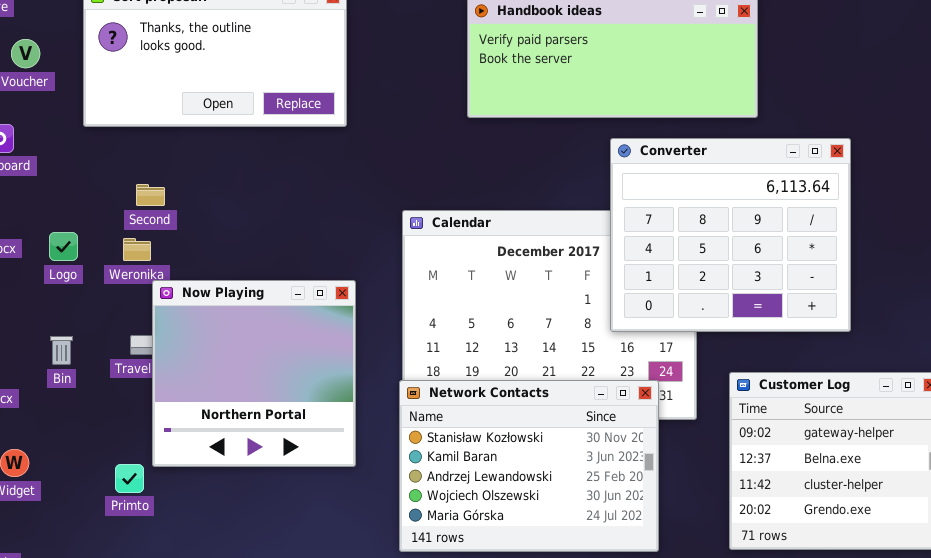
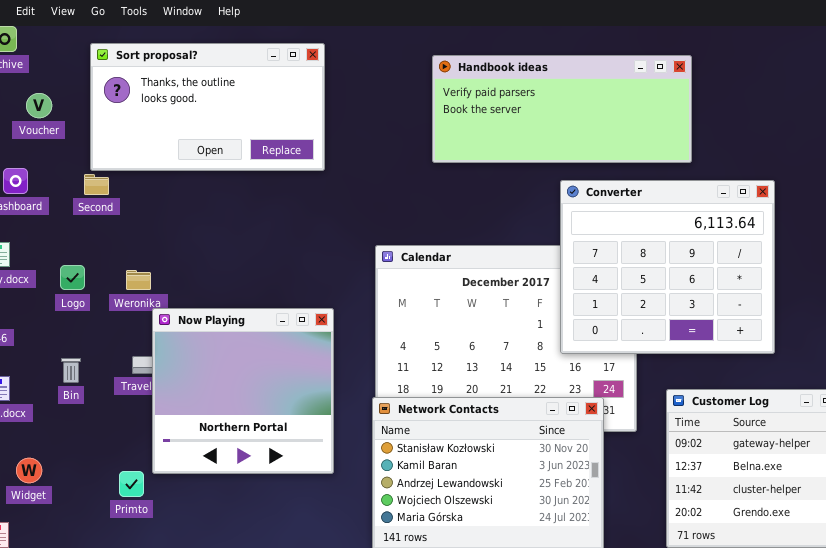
Second: [136,184,165,206] -> [84,174,109,195], moved

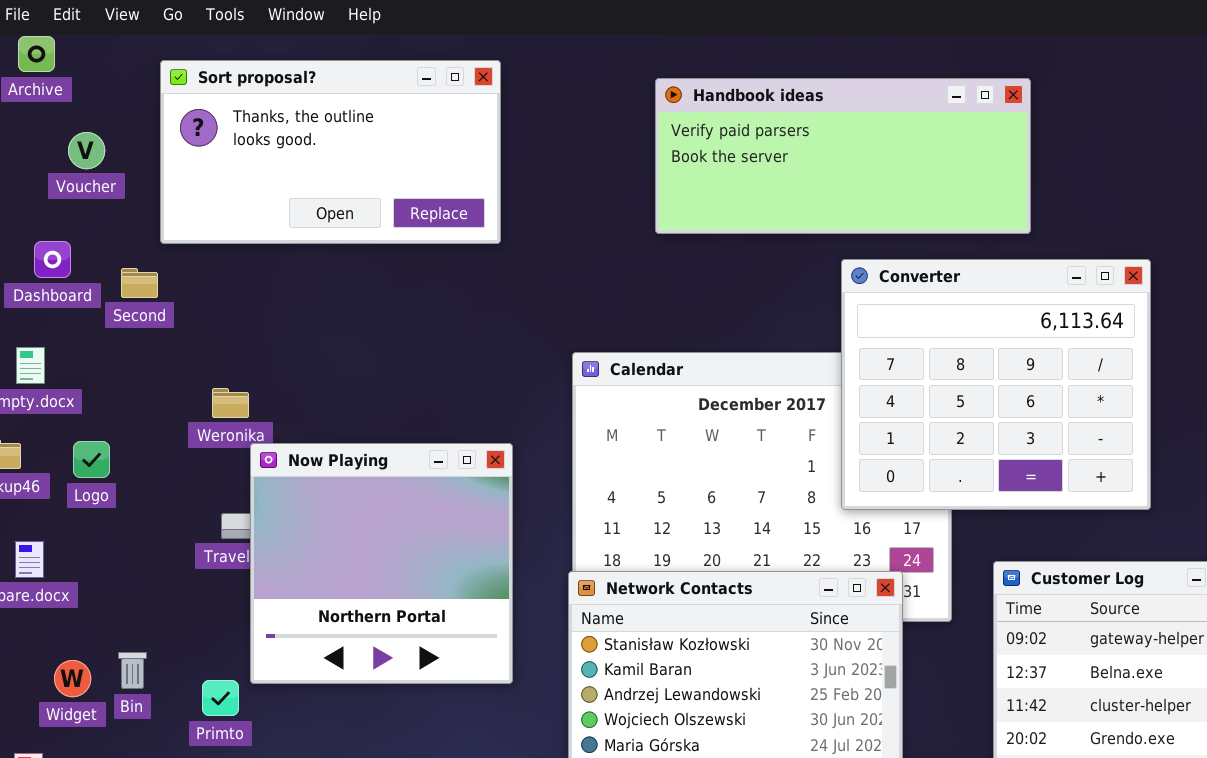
Second: [84,174,109,195] -> [121,268,158,298], moved
Logo: [60,265,85,290] -> [73,441,110,478], moved
Bin: [61,358,81,383] -> [118,652,147,689], moved

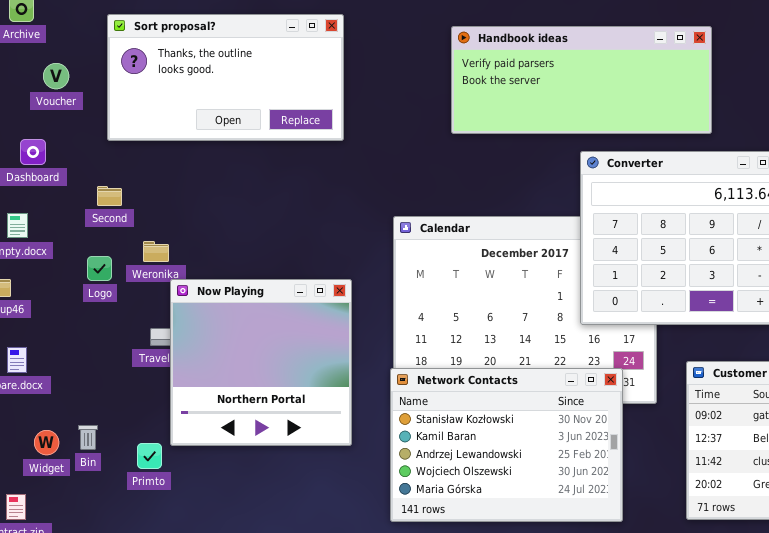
Second: [121,268,158,298] -> [97,186,122,206], moved
Logo: [73,441,110,478] -> [87,256,112,281], moved

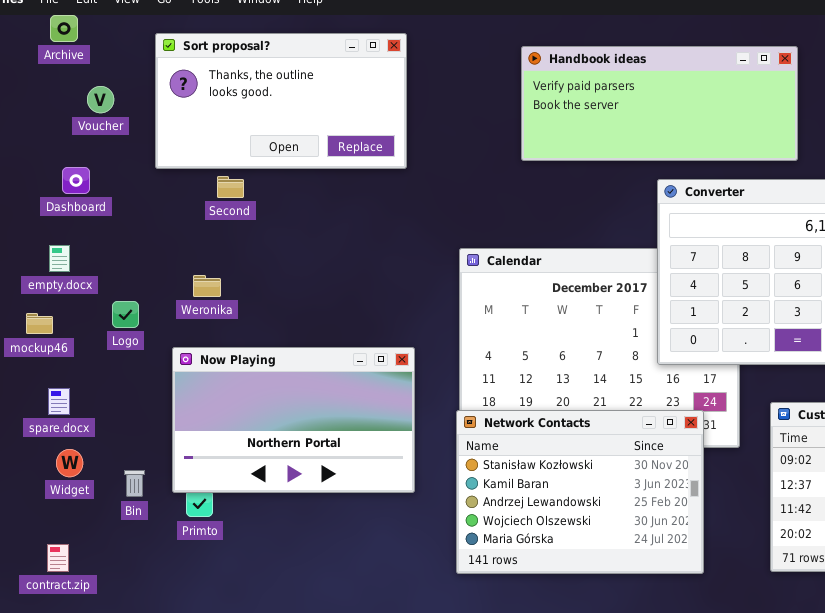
Second: [97,186,122,206] -> [217,176,244,198], moved
Logo: [87,256,112,281] -> [112,301,139,328], moved
Now Playing: [170,279,352,446] -> [172,347,415,493], resized
Widget: [34,430,59,455] -> [56,449,83,477], moved

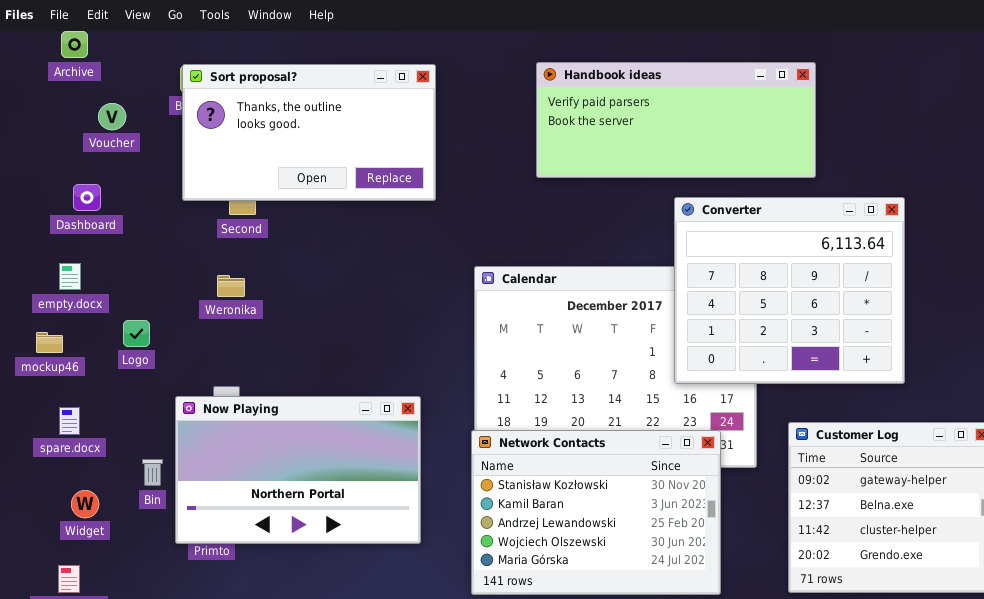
Sort proposal?: [155,33,407,169] -> [182,64,436,201], moved
Weronika: [193,275,221,297] -> [217,275,245,297], moved
Now Playing: [172,347,415,493] -> [175,396,421,544], moved
Widget: [56,449,83,477] -> [71,490,99,518], moved
Bin: [124,470,145,497] -> [142,459,163,486], moved

